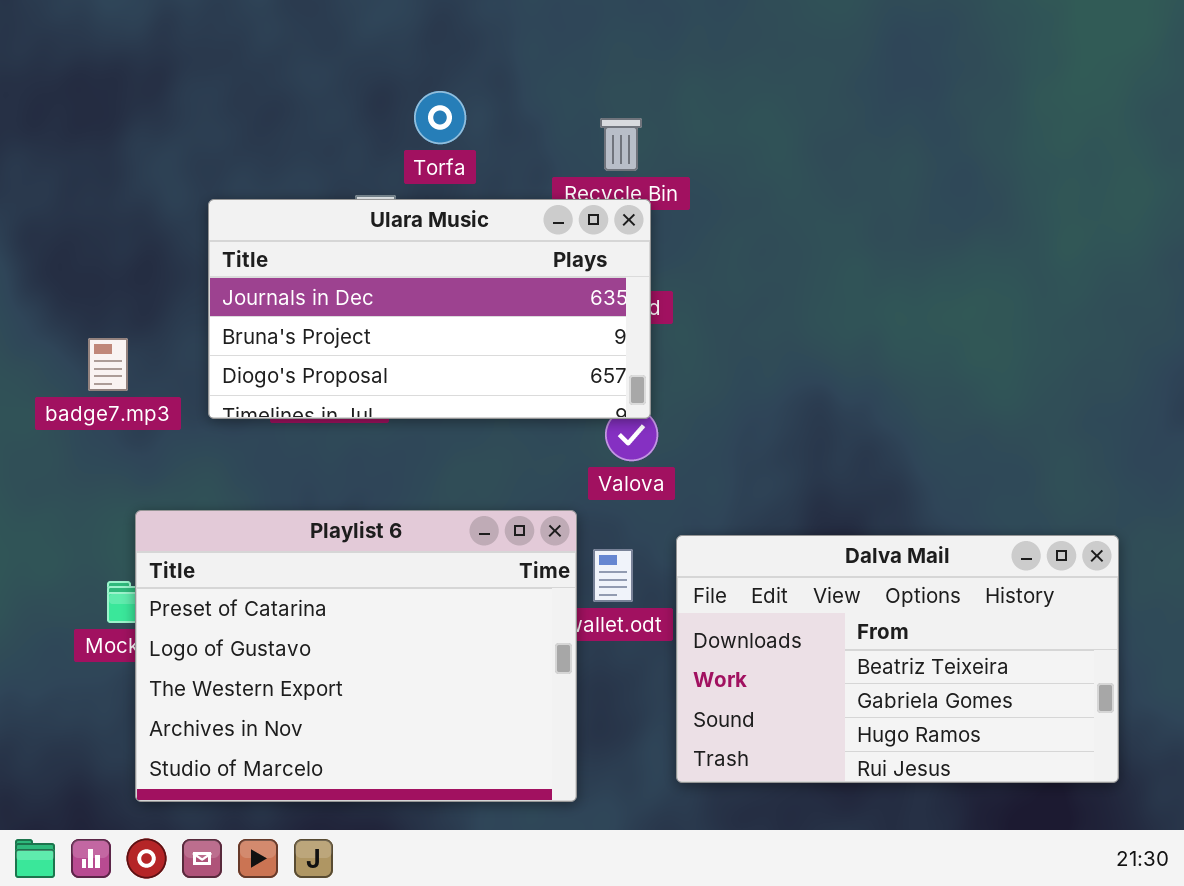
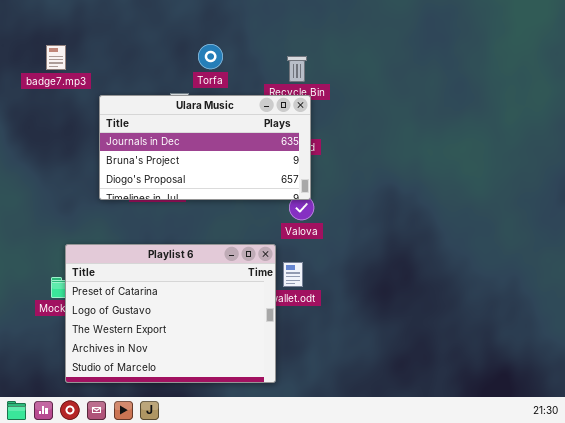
badge7.mp3: [88,338,128,391] -> [46,45,66,70], moved
Dalva Mail: [676,535,1119,783] -> none, closed

